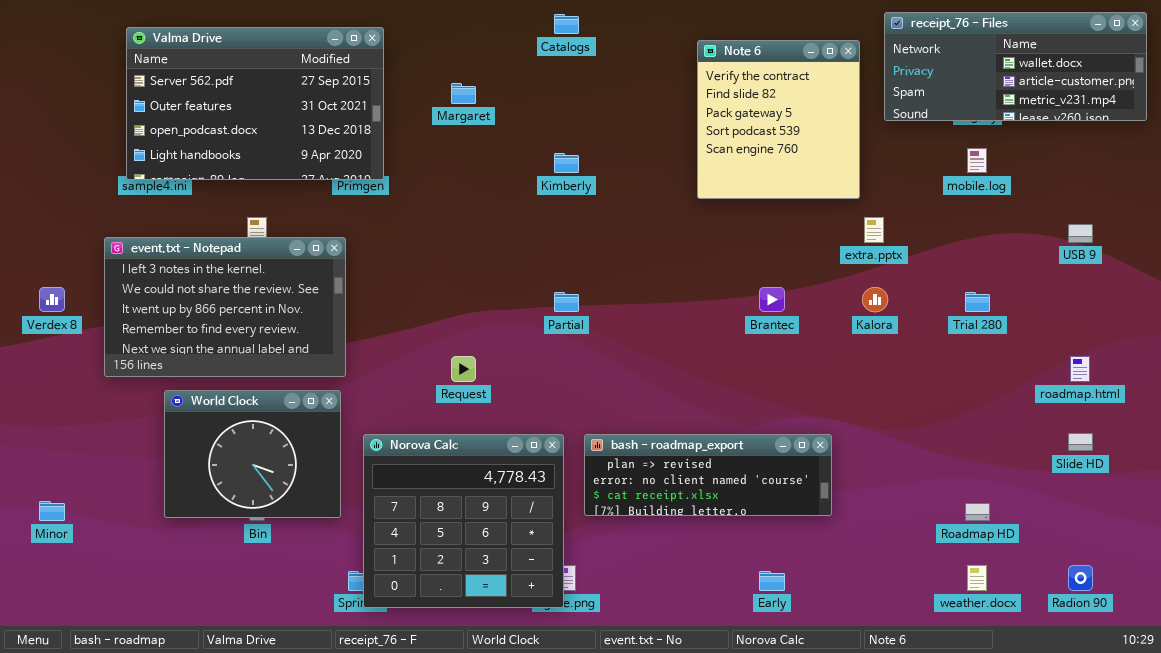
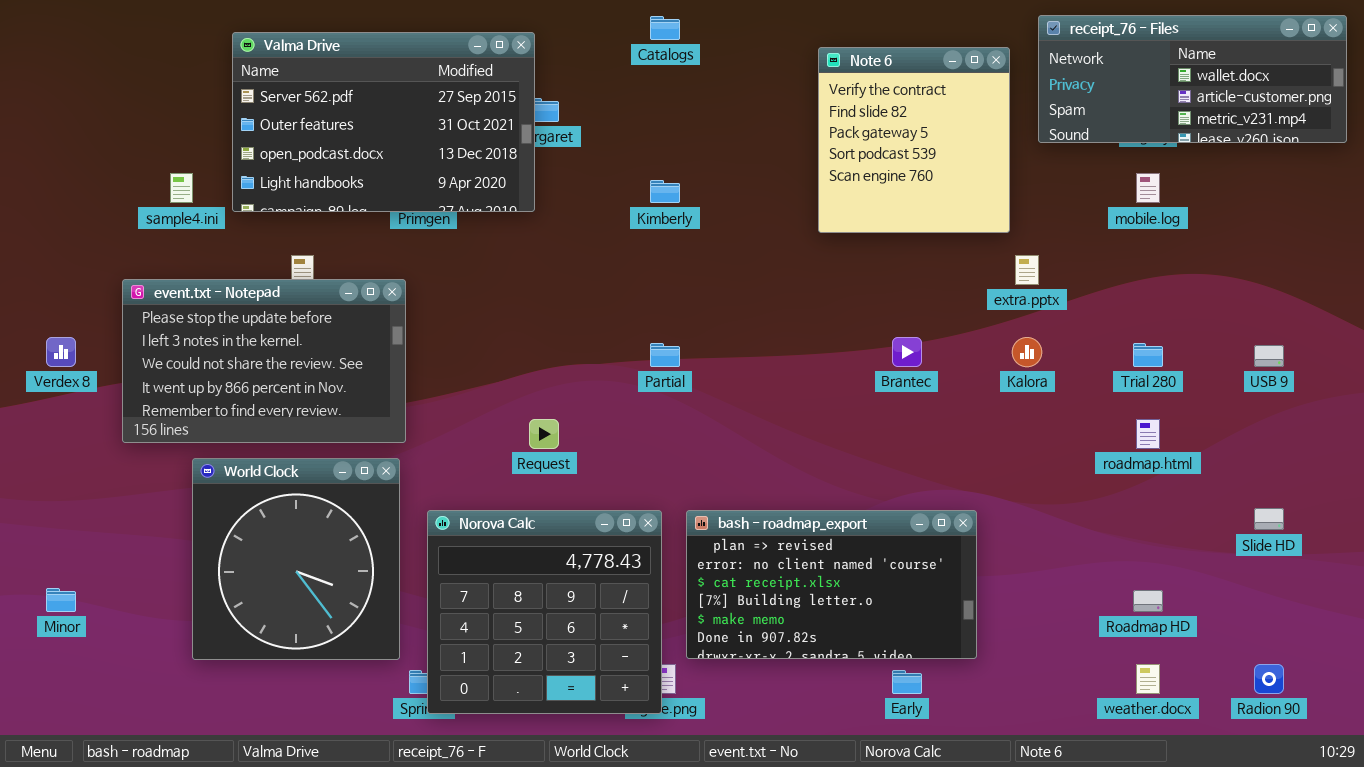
Valma Drive: [126,27,384,180] -> [232,32,535,212], moved
USB 9: [1068,224,1093,243] -> [1254,345,1284,367], moved
event.txt - Notepad: [104,237,346,377] -> [122,279,406,443], scrolled up 1 row
roadmap.html: [1070,356,1090,382] -> [1136,419,1160,449], moved
World Clock: [164,390,341,518] -> [192,458,400,660], resized
bash - roadmap_export: [584,434,832,516] -> [686,510,977,659], resized

